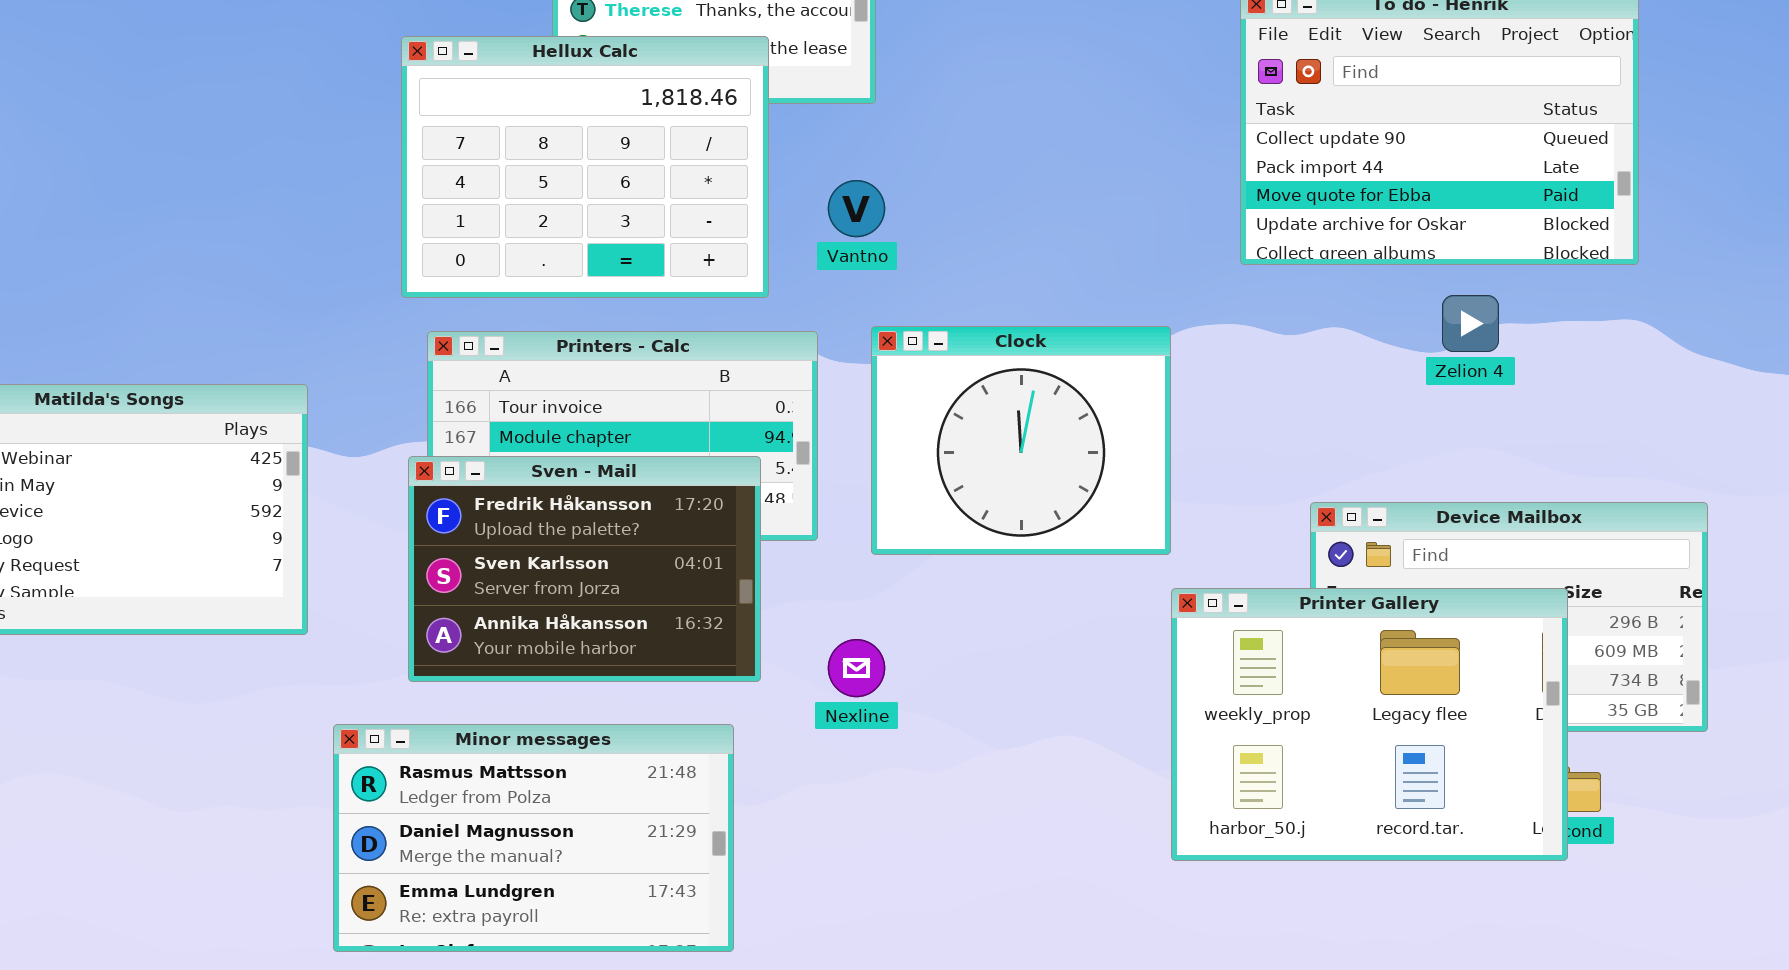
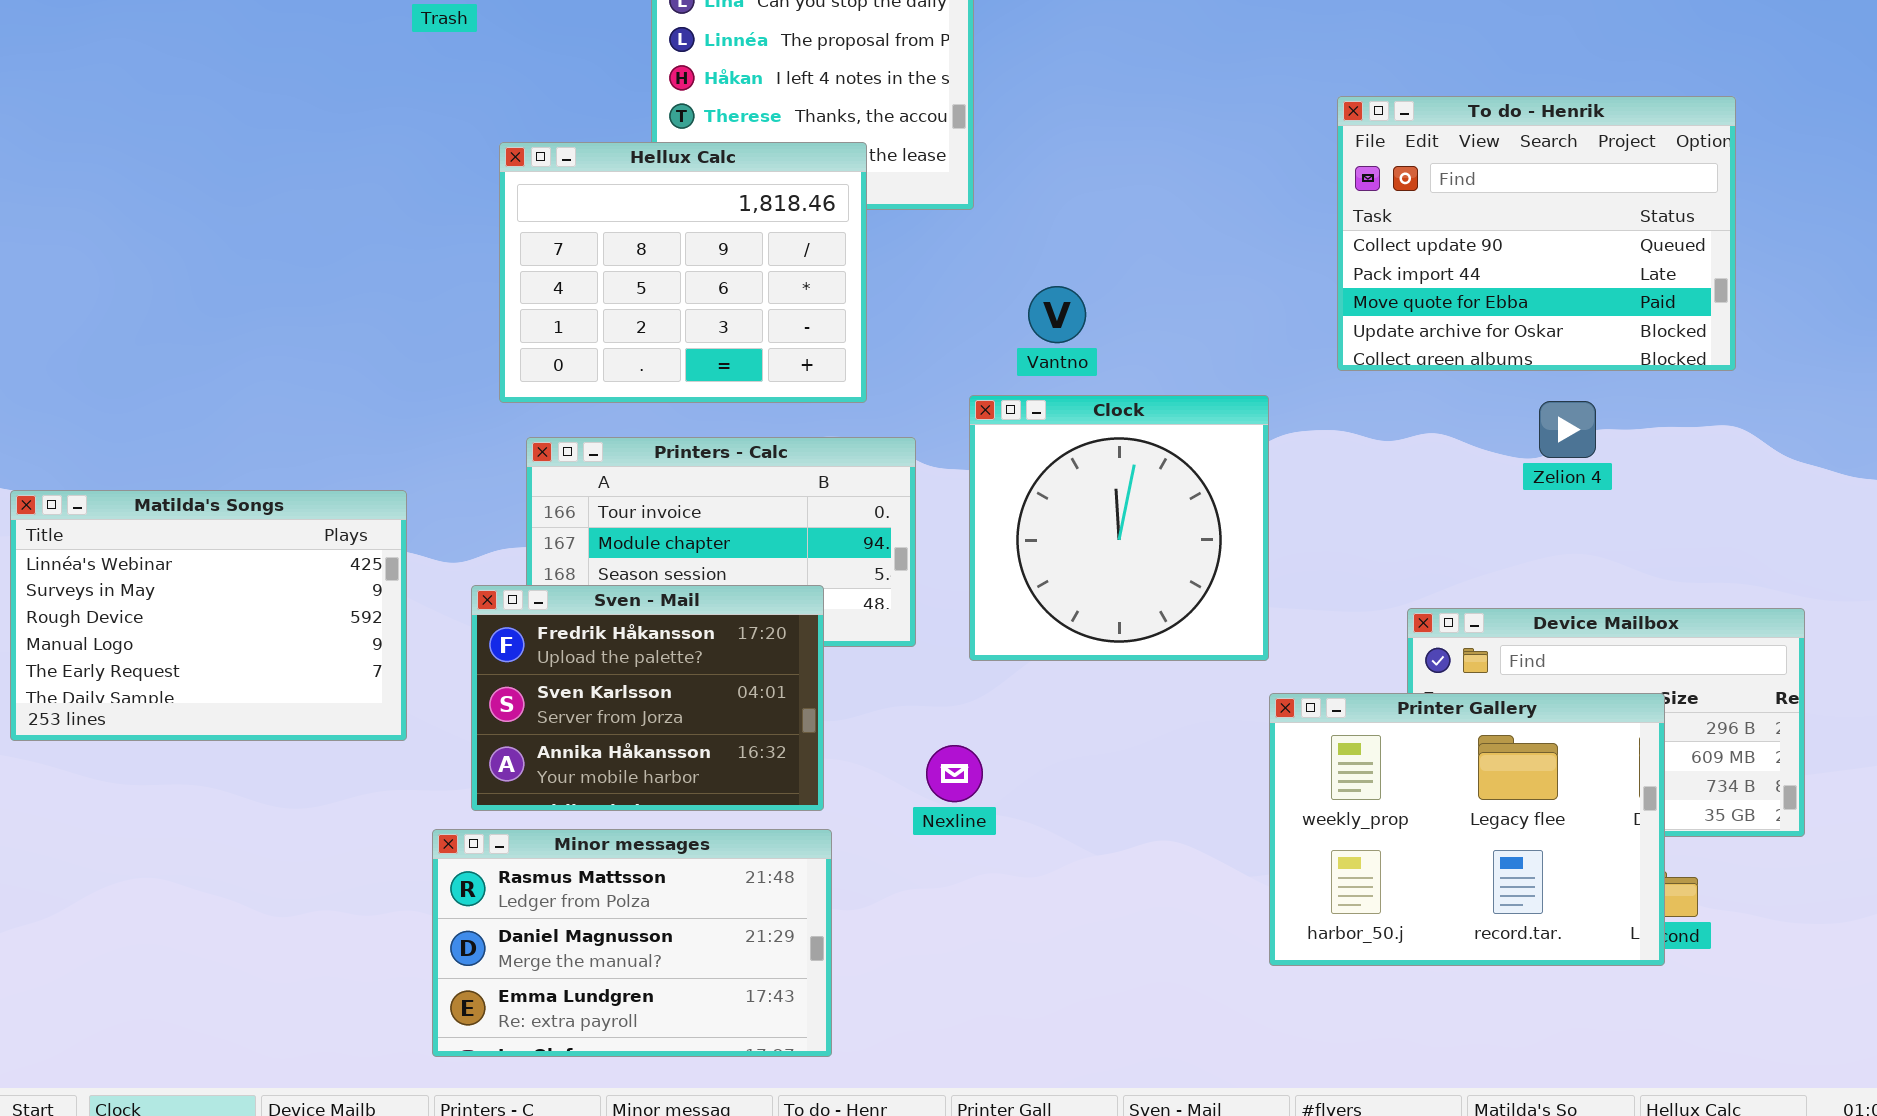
Vantno: [828,180,885,237] -> [1028,286,1086,343], moved
Clock: [871,326,1171,555] -> [969,395,1269,661], resized
Sven - Mail: [408,456,761,682] -> [471,585,824,811], moved

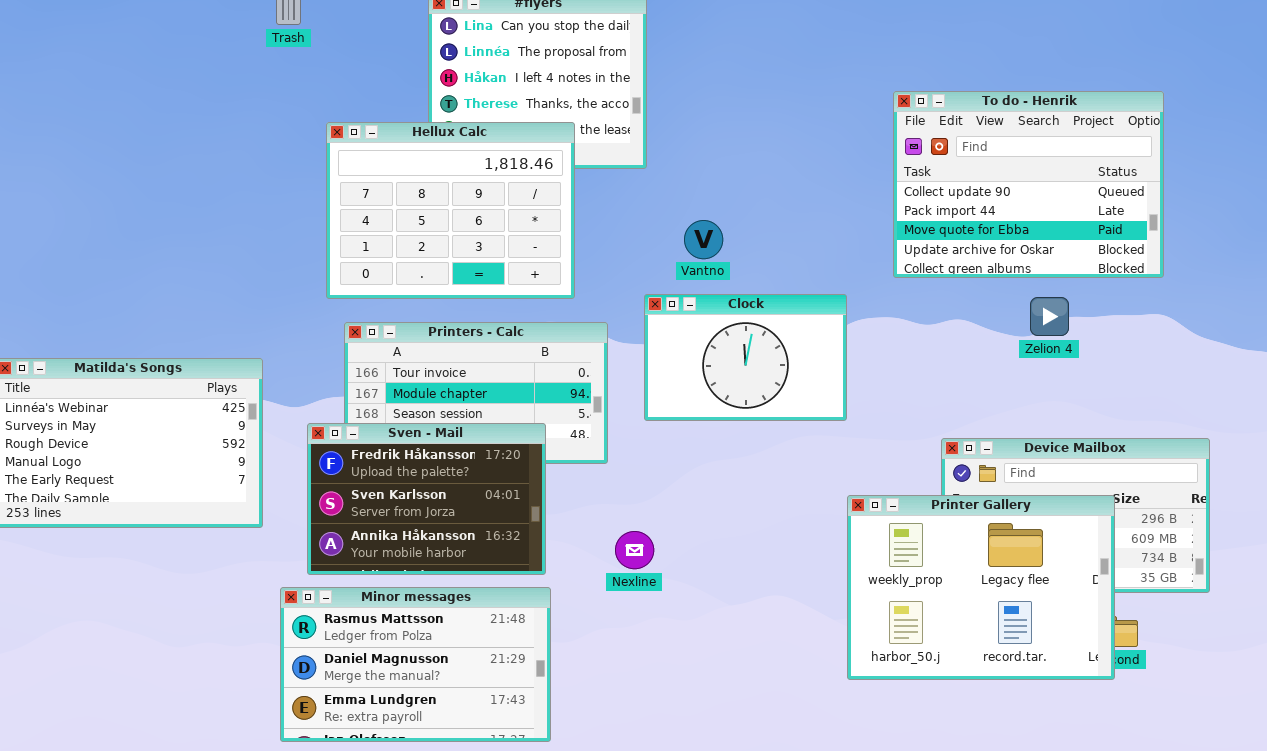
Clock: [969,395,1269,661] -> [644,294,847,421], resized

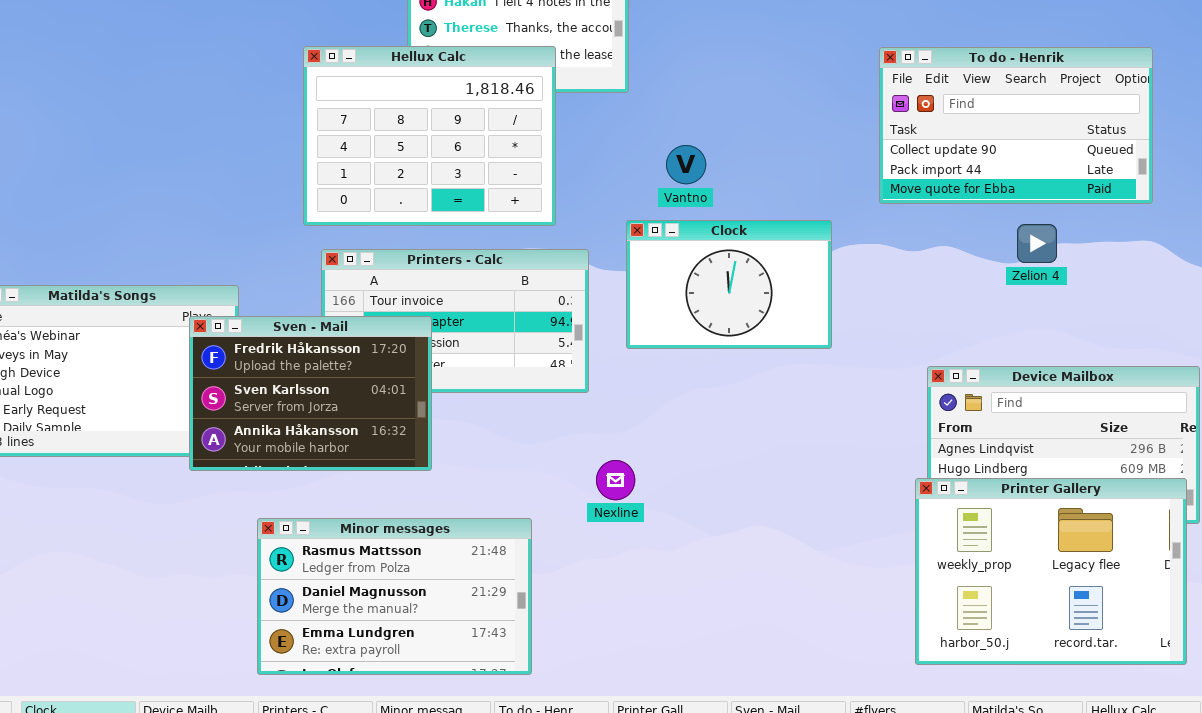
To do - Henrik: [893,91,1164,278] -> [879,47,1153,204], resized
Sven - Mail: [307,423,546,575] -> [189,316,432,471], moved
Printer Gallery: [847,495,1115,680] -> [915,478,1187,665], moved

